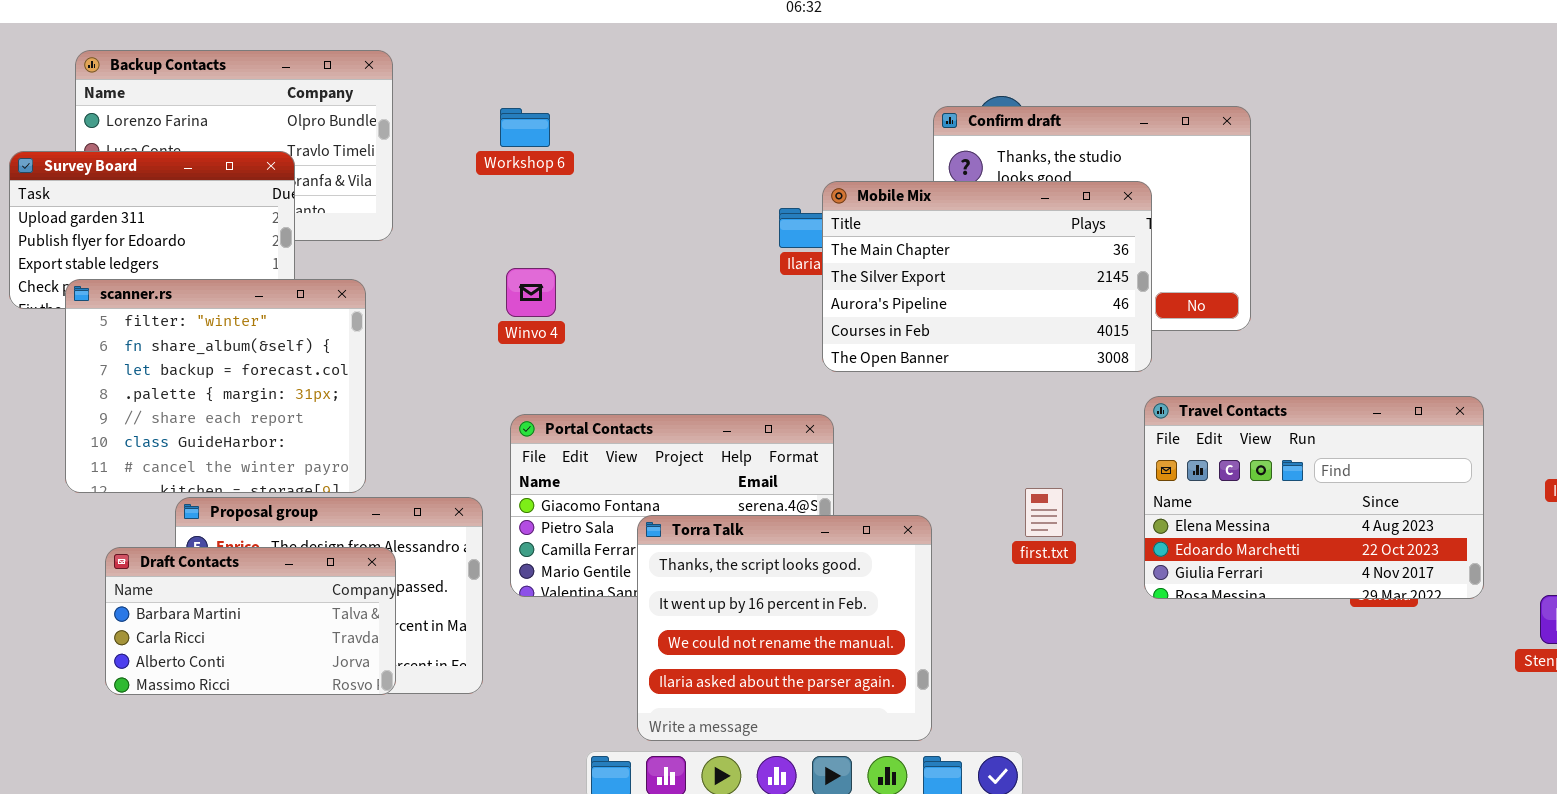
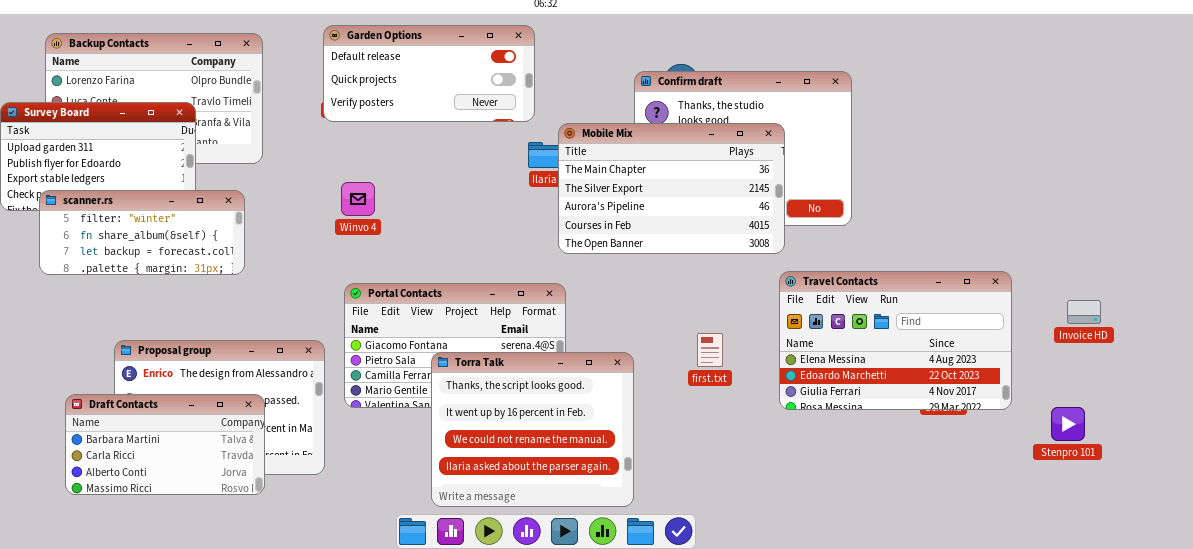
Garden Options: none -> [323,25,535,122], opened
scanner.rs: [65,279,366,493] -> [39,190,245,275], resized
Draft Contacts: [105,547,396,695] -> [65,394,265,495], moved

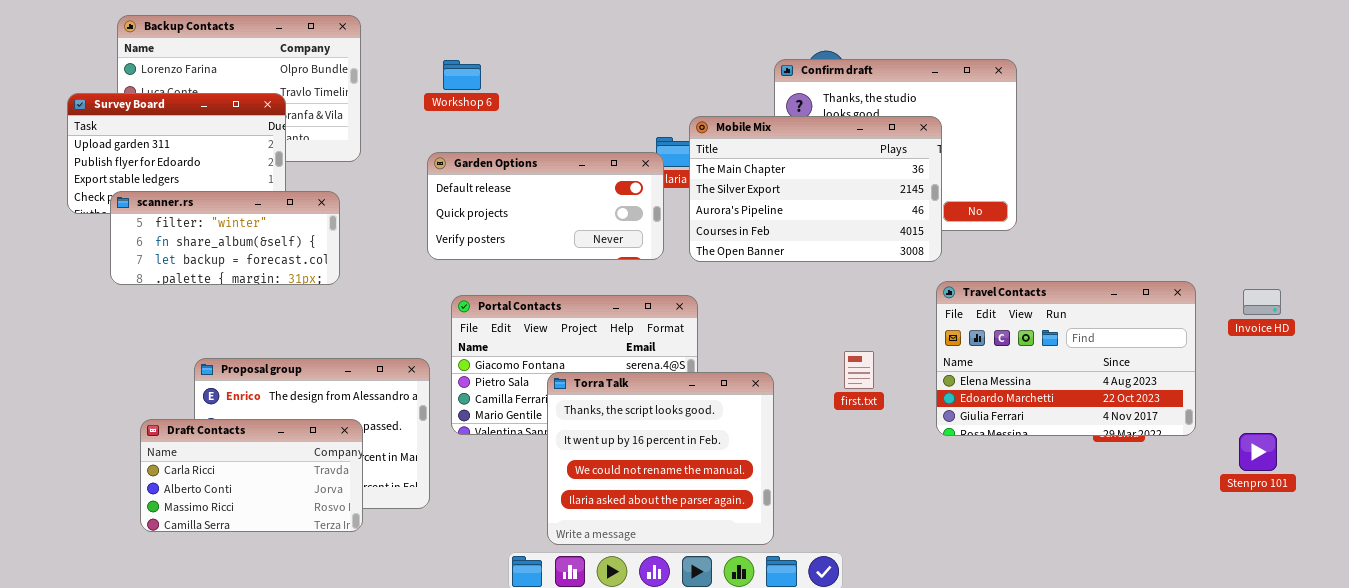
Garden Options: [323,25,535,122] -> [427,152,664,260], moved
Invoice HD: [1067,300,1101,324] -> [1243,289,1281,315], moved
Draft Contacts: [65,394,265,495] -> [140,419,363,532], scrolled down 1 row

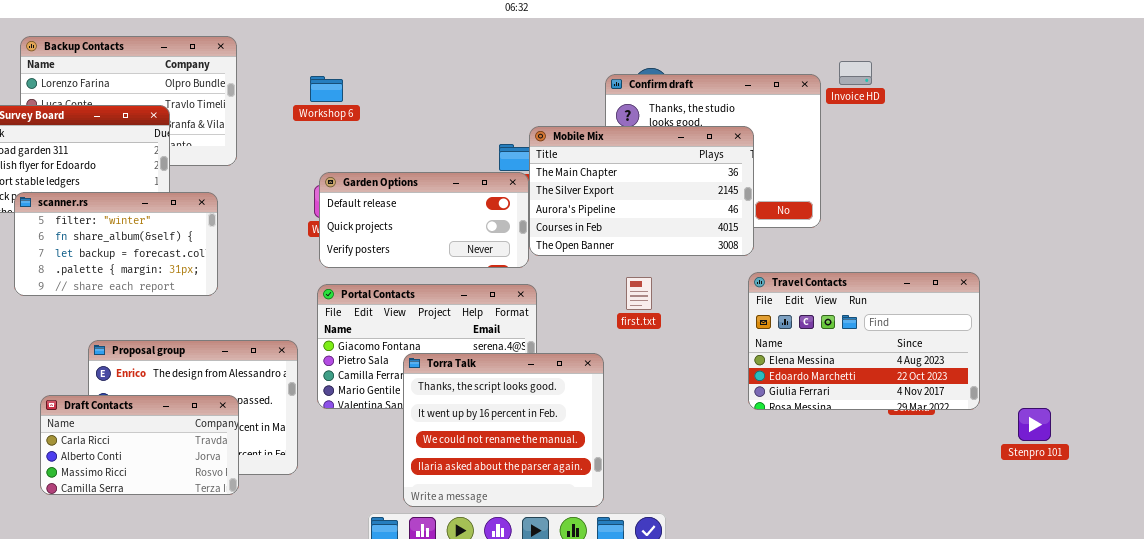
Garden Options: [427,152,664,260] -> [319,172,529,268], moved
scanner.rs: [110,191,340,285] -> [14,192,218,296], resized
Invoice HD: [1243,289,1281,315] -> [839,61,872,85], moved
first.txt: [844,351,874,389] -> [626,277,652,310], moved

